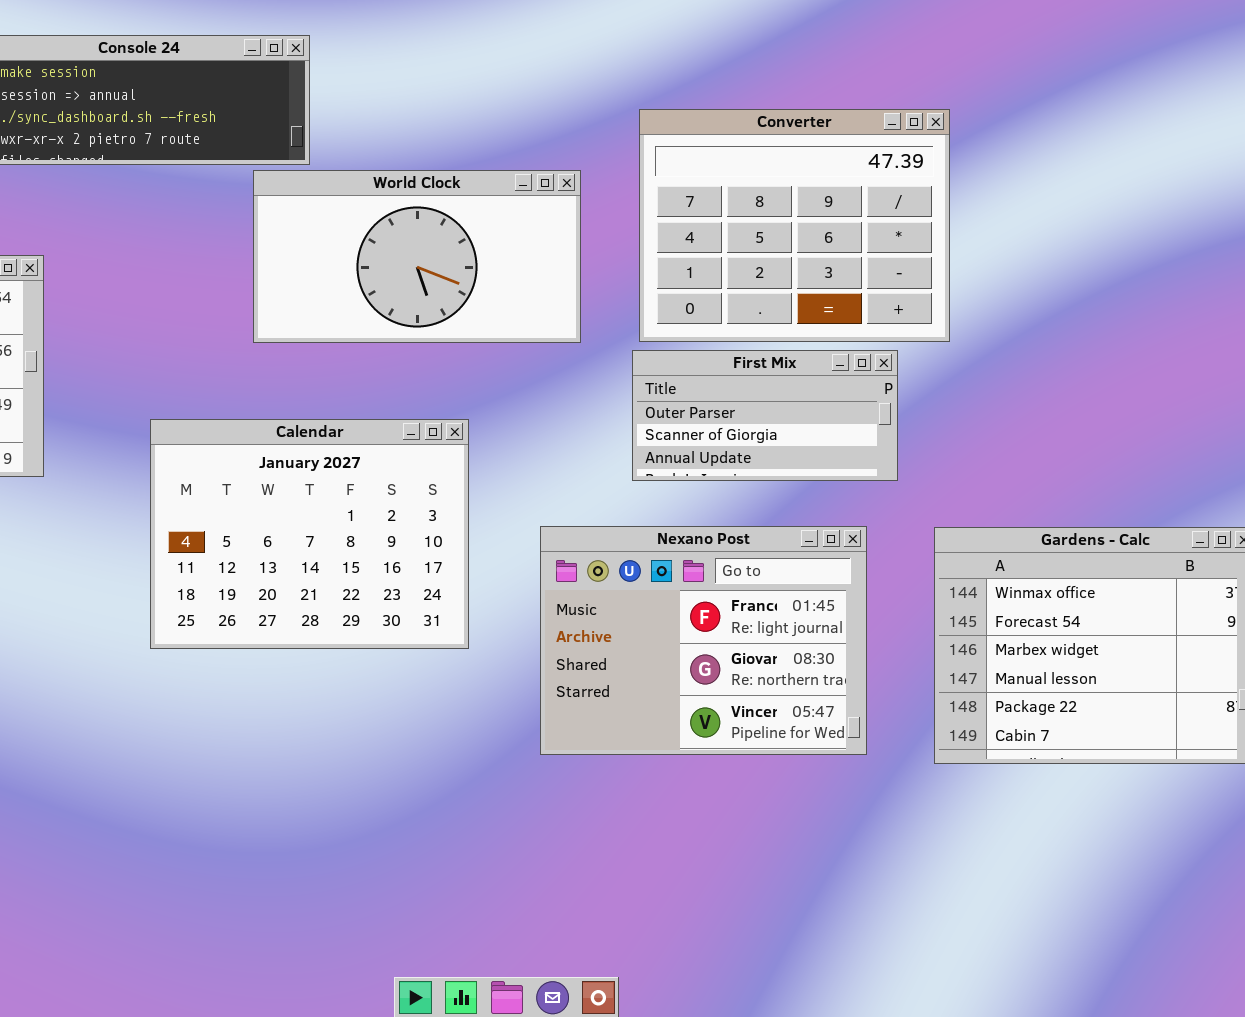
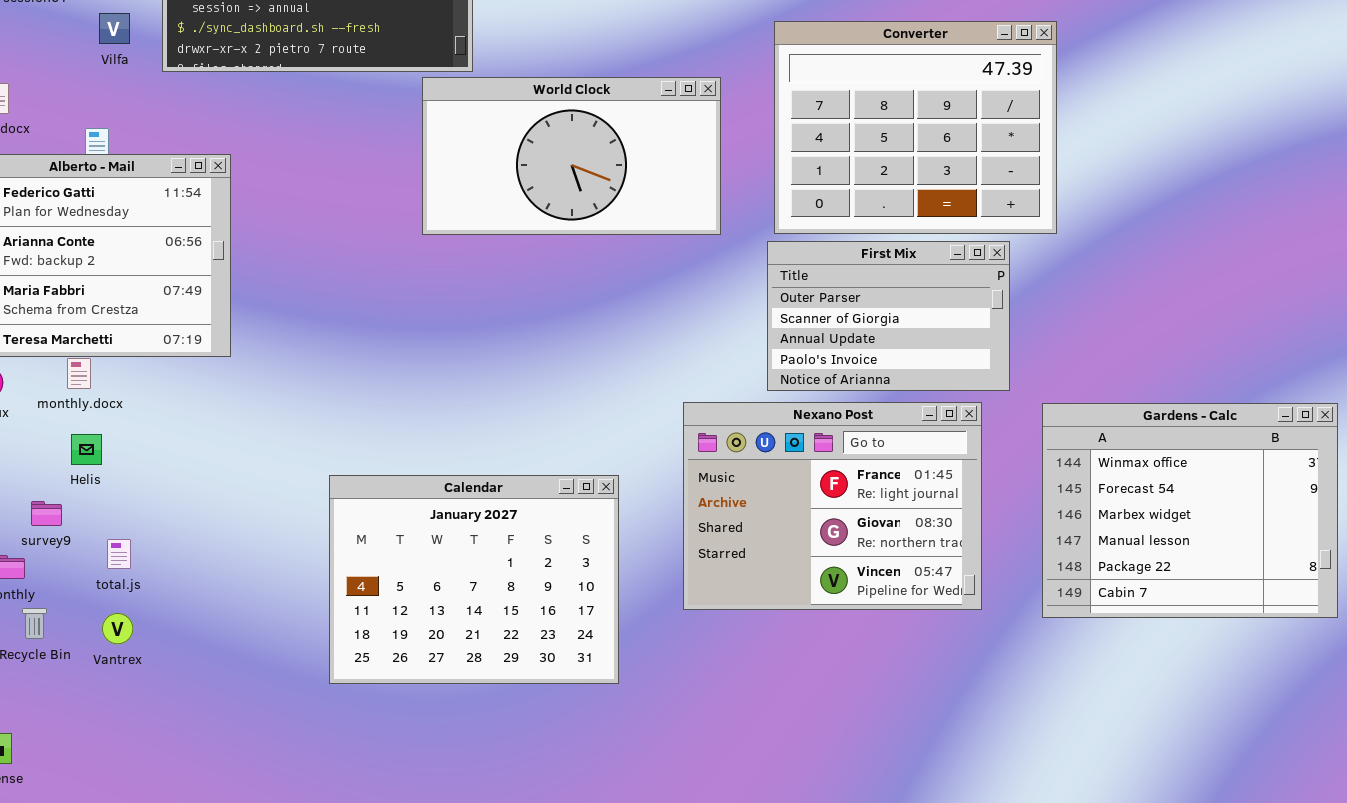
First Mix: [632,350,898,481] -> [767,241,1010,391], resized
Calendar: [150,419,469,649] -> [329,475,619,684], moved

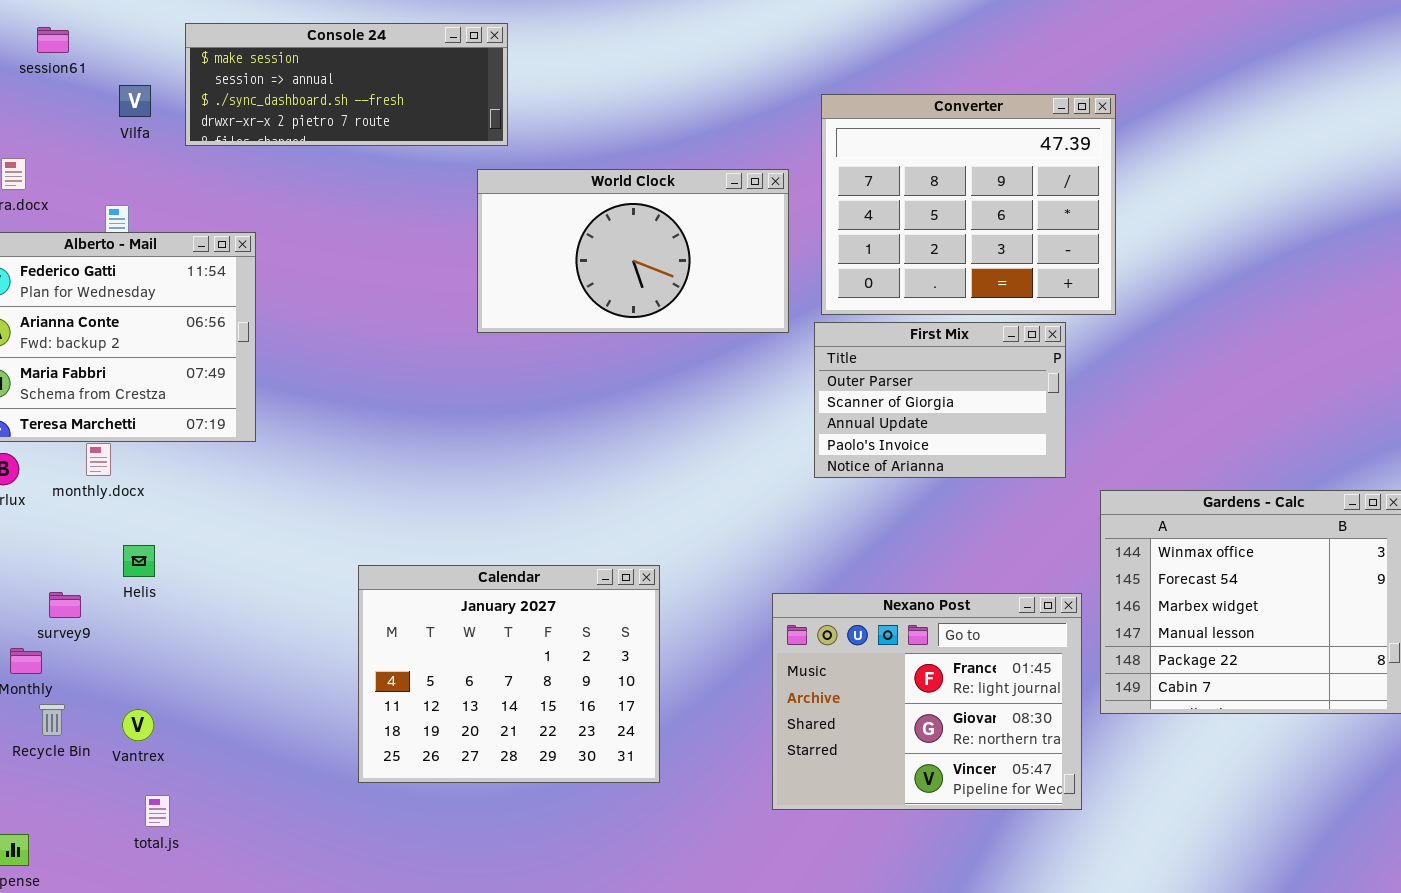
World Clock: [422,77,721,235] -> [477,169,789,333], moved
Nexano Post: [683,402,982,610] -> [772,593,1082,810], moved
Helis: [71,434,102,465] -> [123,545,155,577], moved
total.js: [107,539,131,569] -> [145,795,170,827], moved

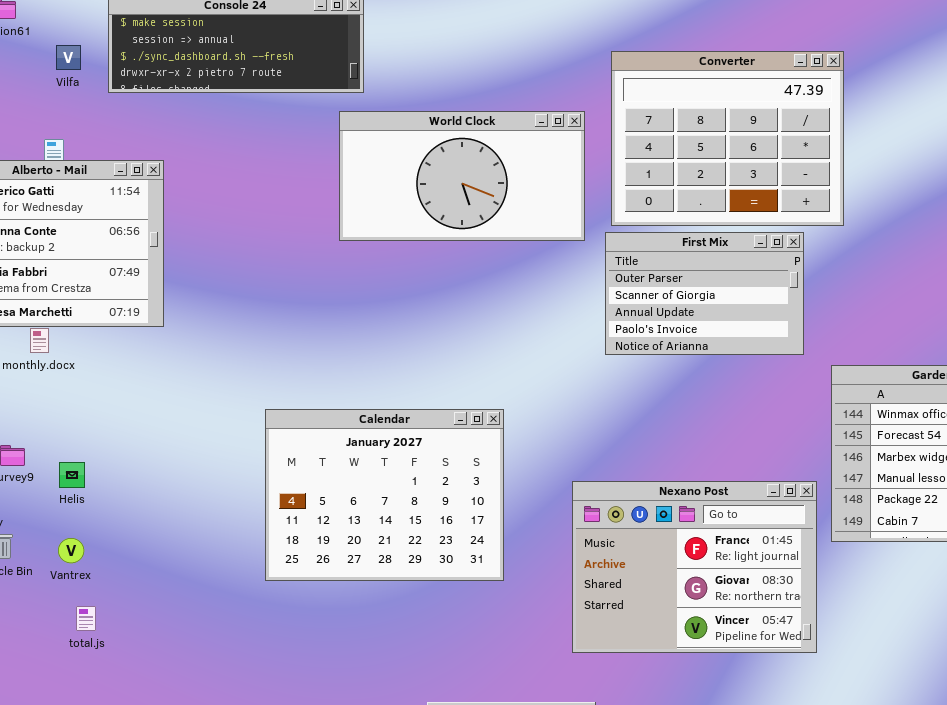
Helis: [123,545,155,577] -> [59,462,85,488], moved
Calendar: [358,565,660,783] -> [265,409,504,581], moved
Nexano Post: [772,593,1082,810] -> [572,481,817,653], moved

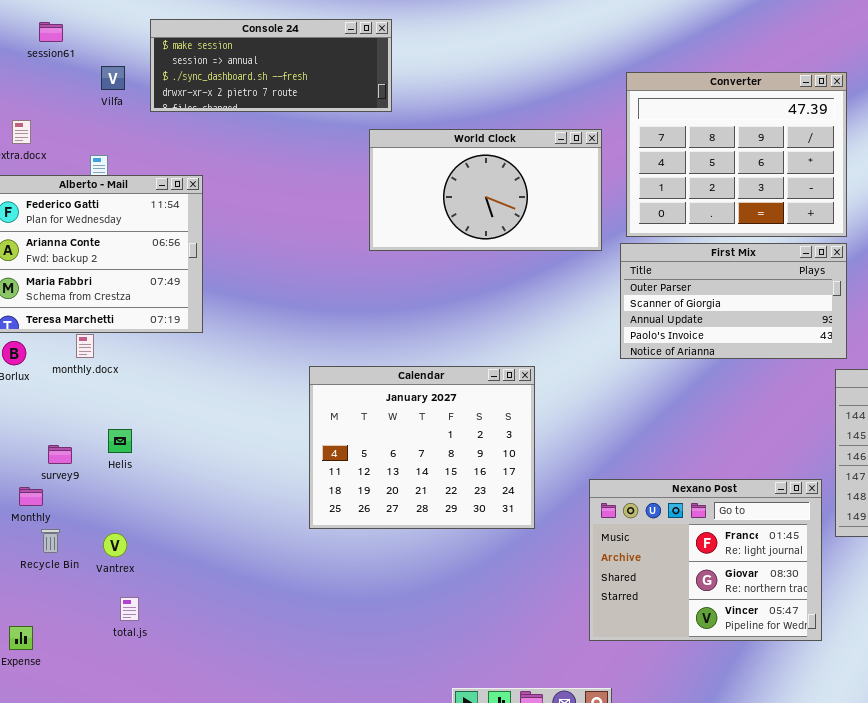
First Mix: [605,232,804,355] -> [620,243,847,359], resized
Calendar: [265,409,504,581] -> [309,366,535,529], moved
Helis: [59,462,85,488] -> [108,429,132,453], moved

